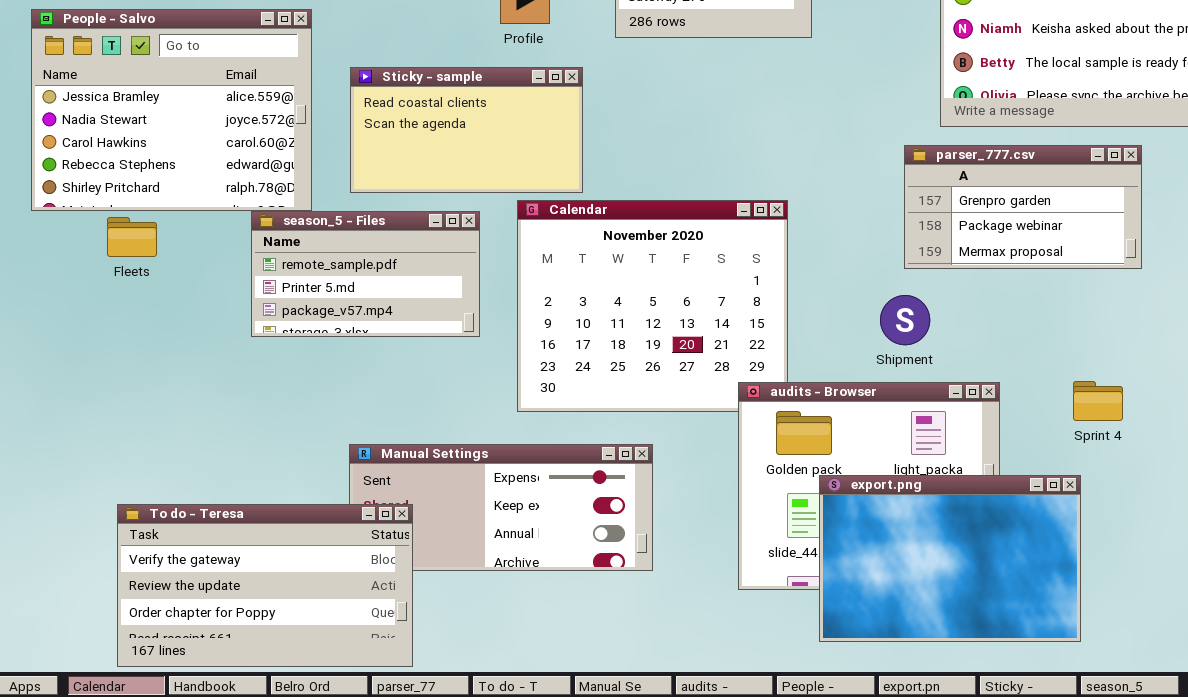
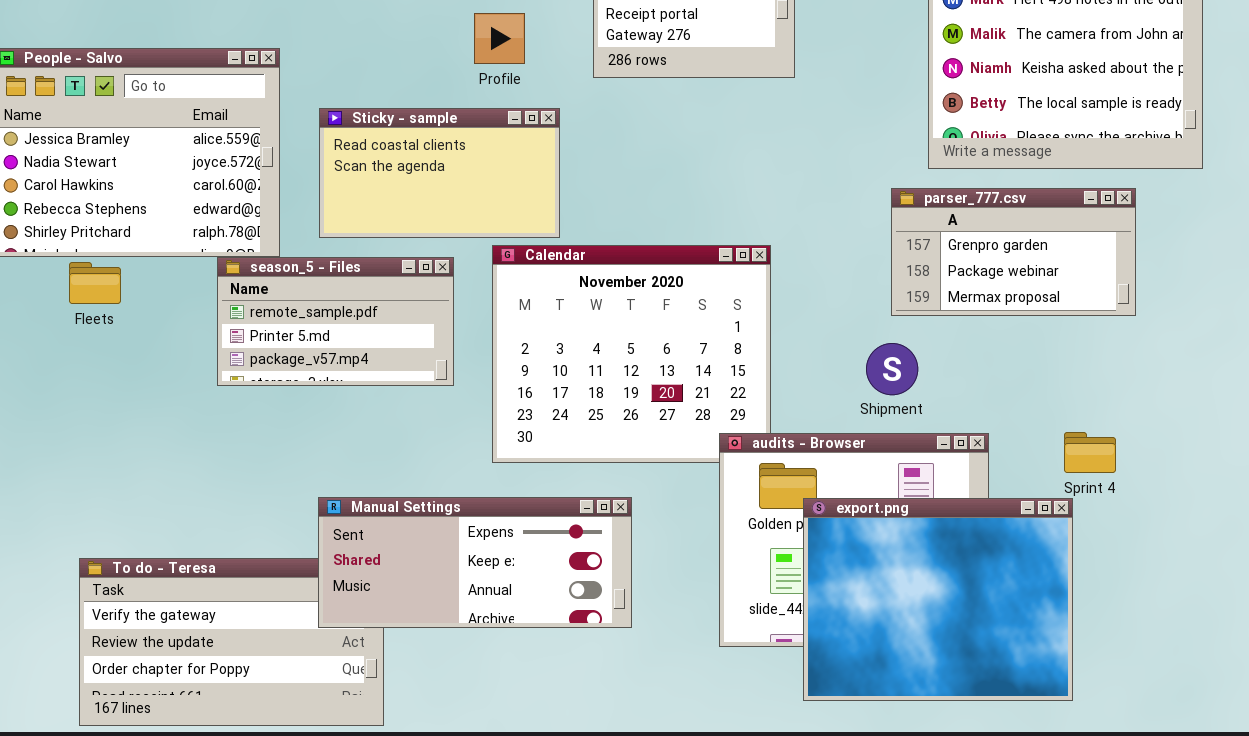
Manual Settings: [349,444,653,571] -> [318,497,632,628], raised
export.png: [819,475,1081,642] -> [803,498,1073,701], resized

